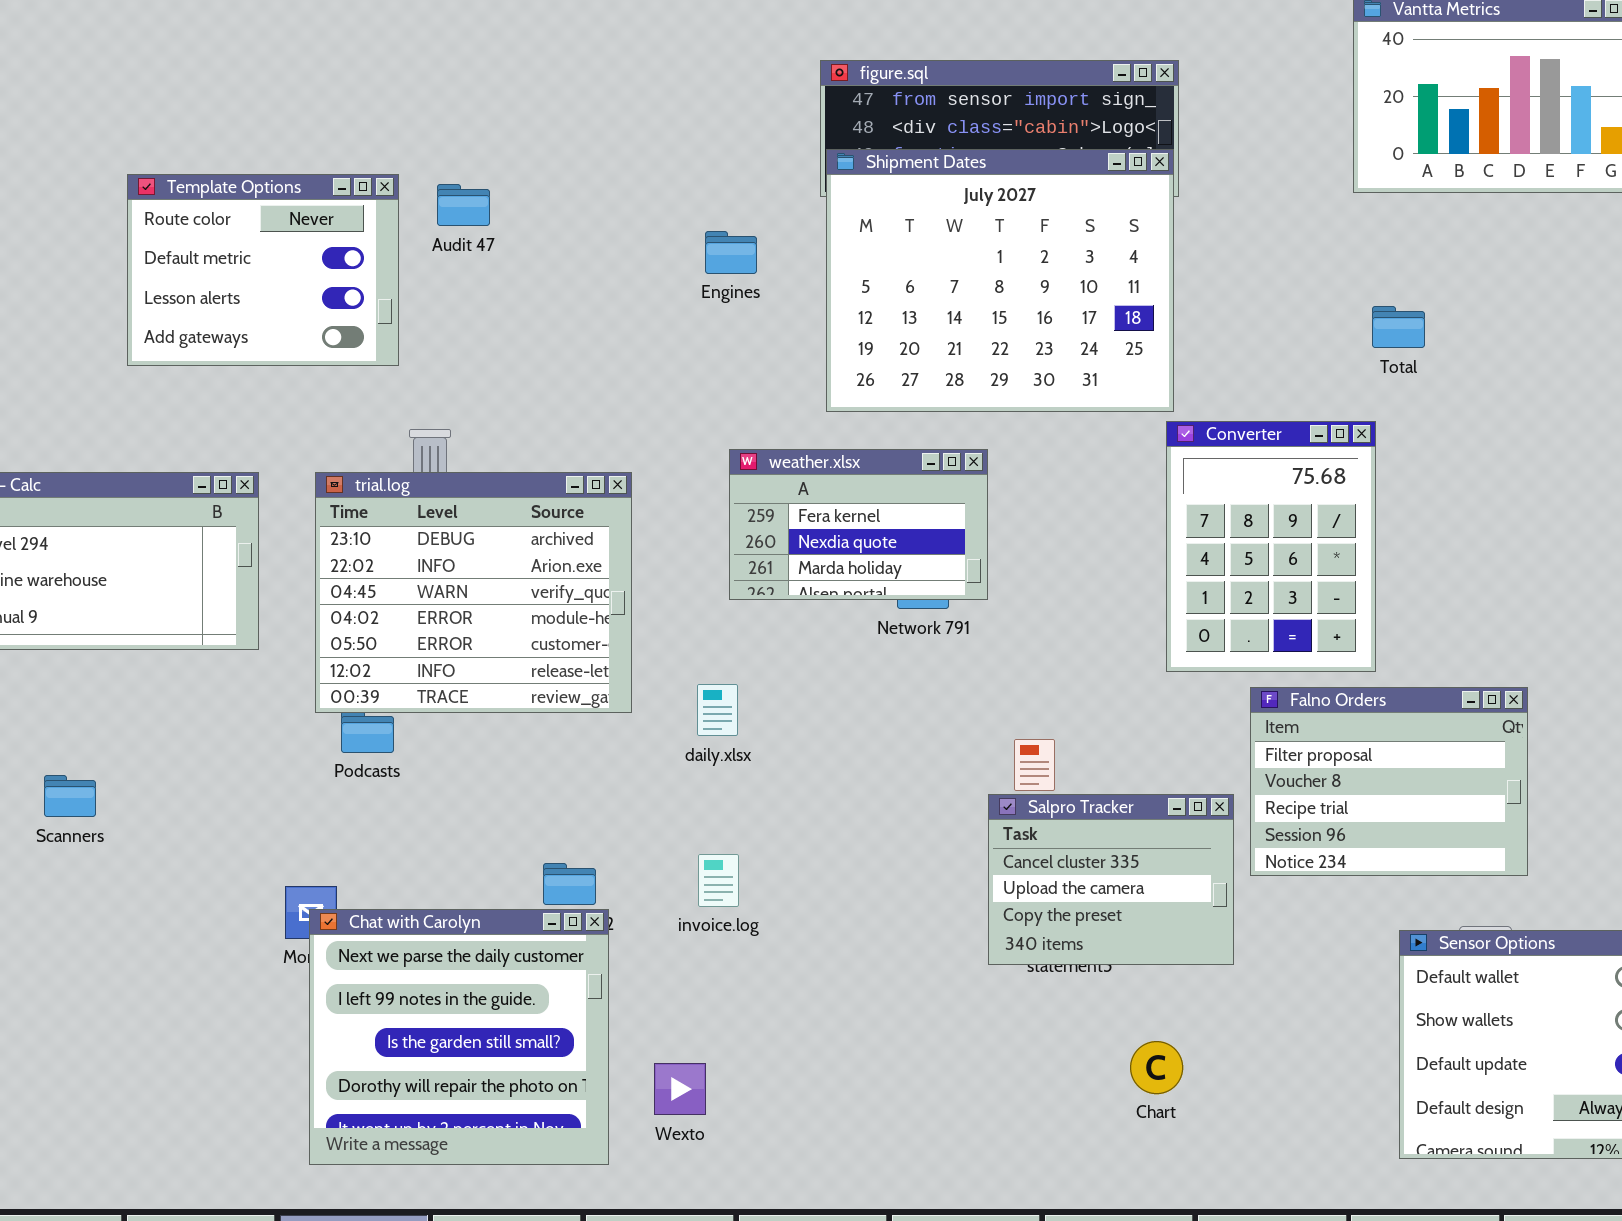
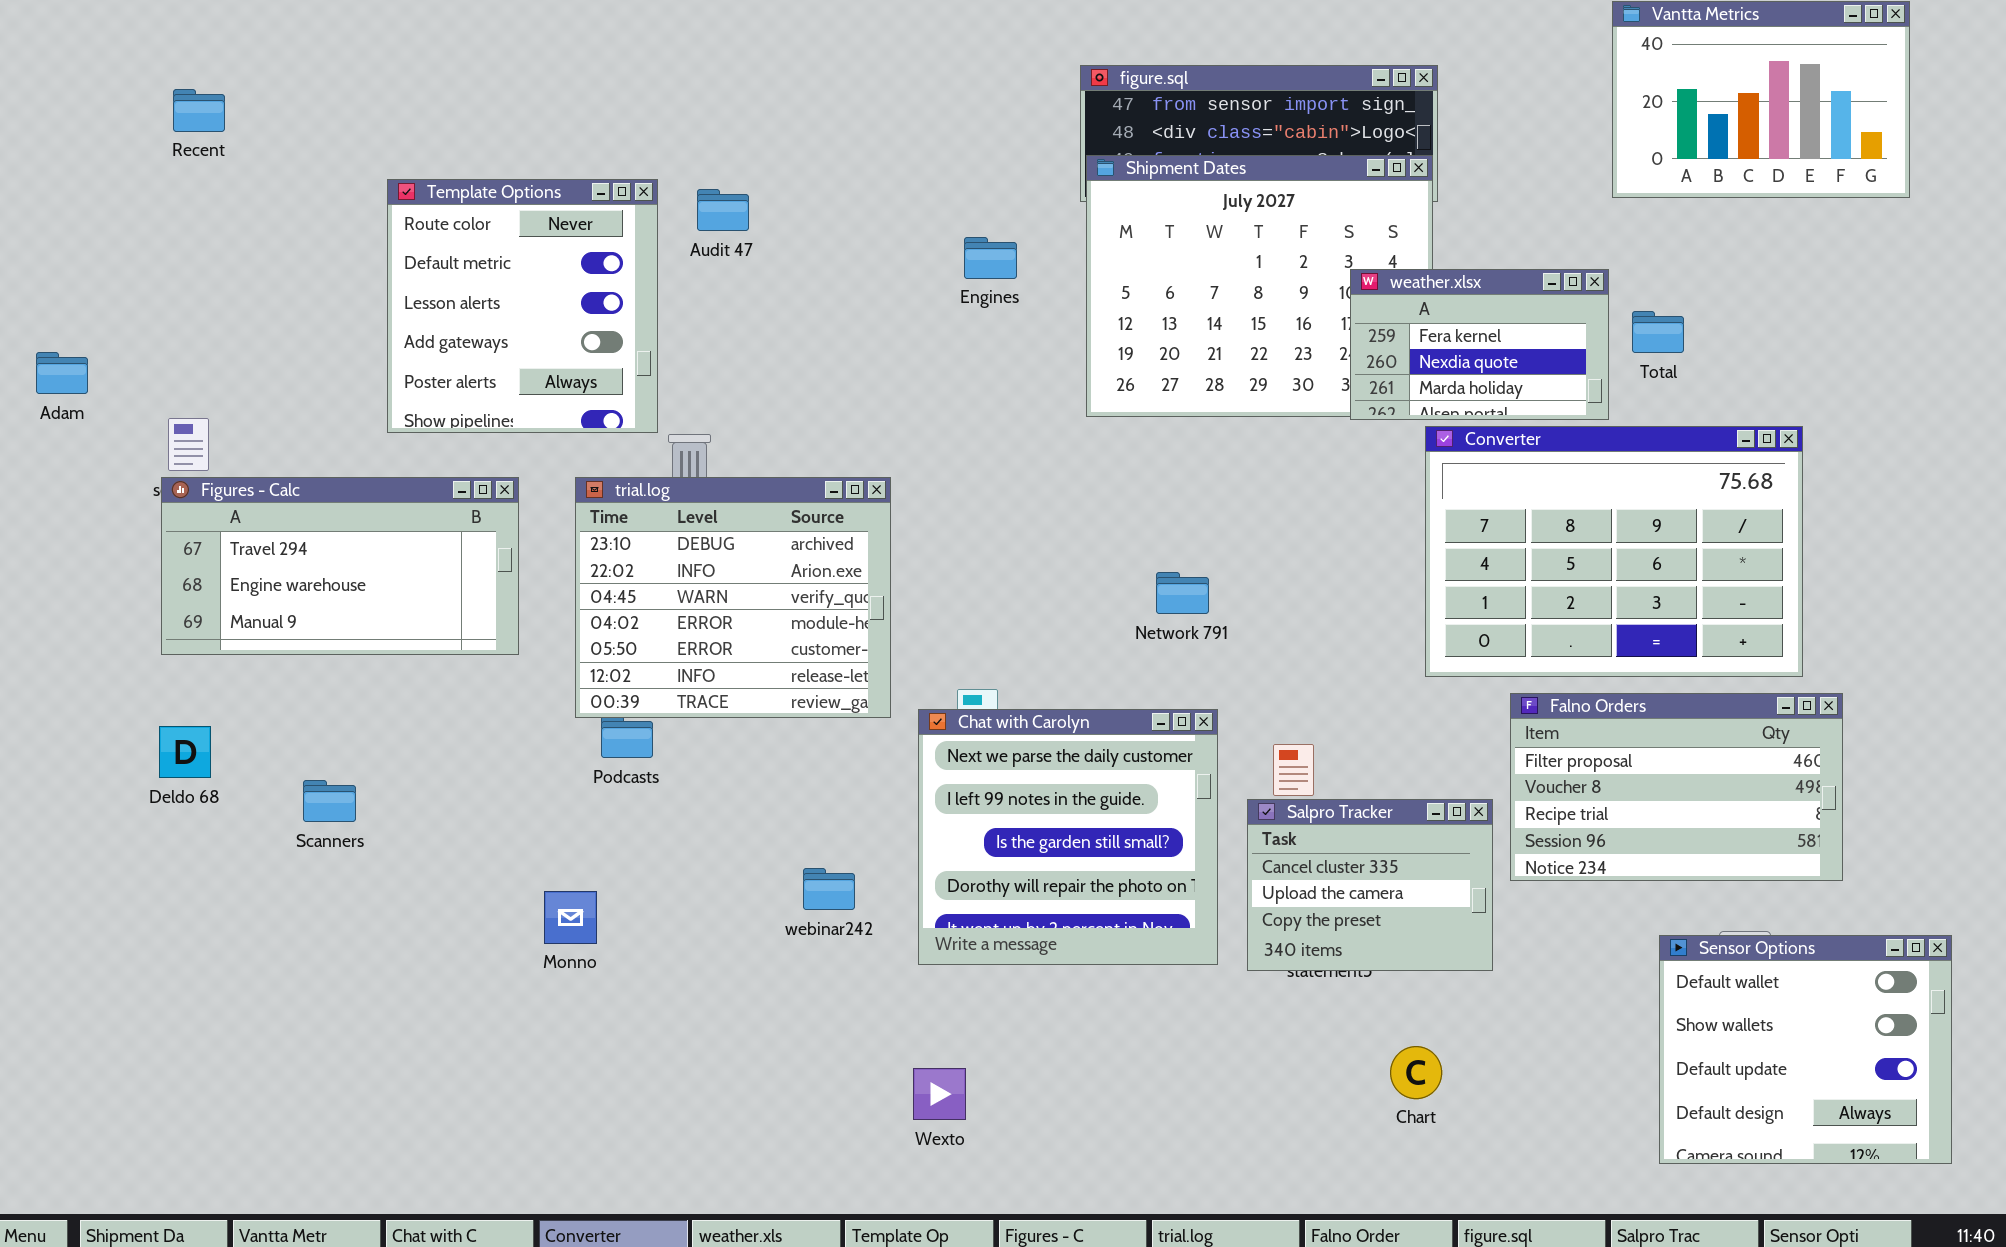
Template Options: [127,174,399,366] -> [387,179,658,433], resized
Converter: [1166,421,1376,672] -> [1425,426,1803,677], resized
weather.xlsx: [729,449,988,600] -> [1350,269,1609,420], moved
Falno Orders: [1250,687,1528,876] -> [1510,693,1843,881], resized
Chat with Carolyn: [309,909,609,1165] -> [918,709,1218,965], moved

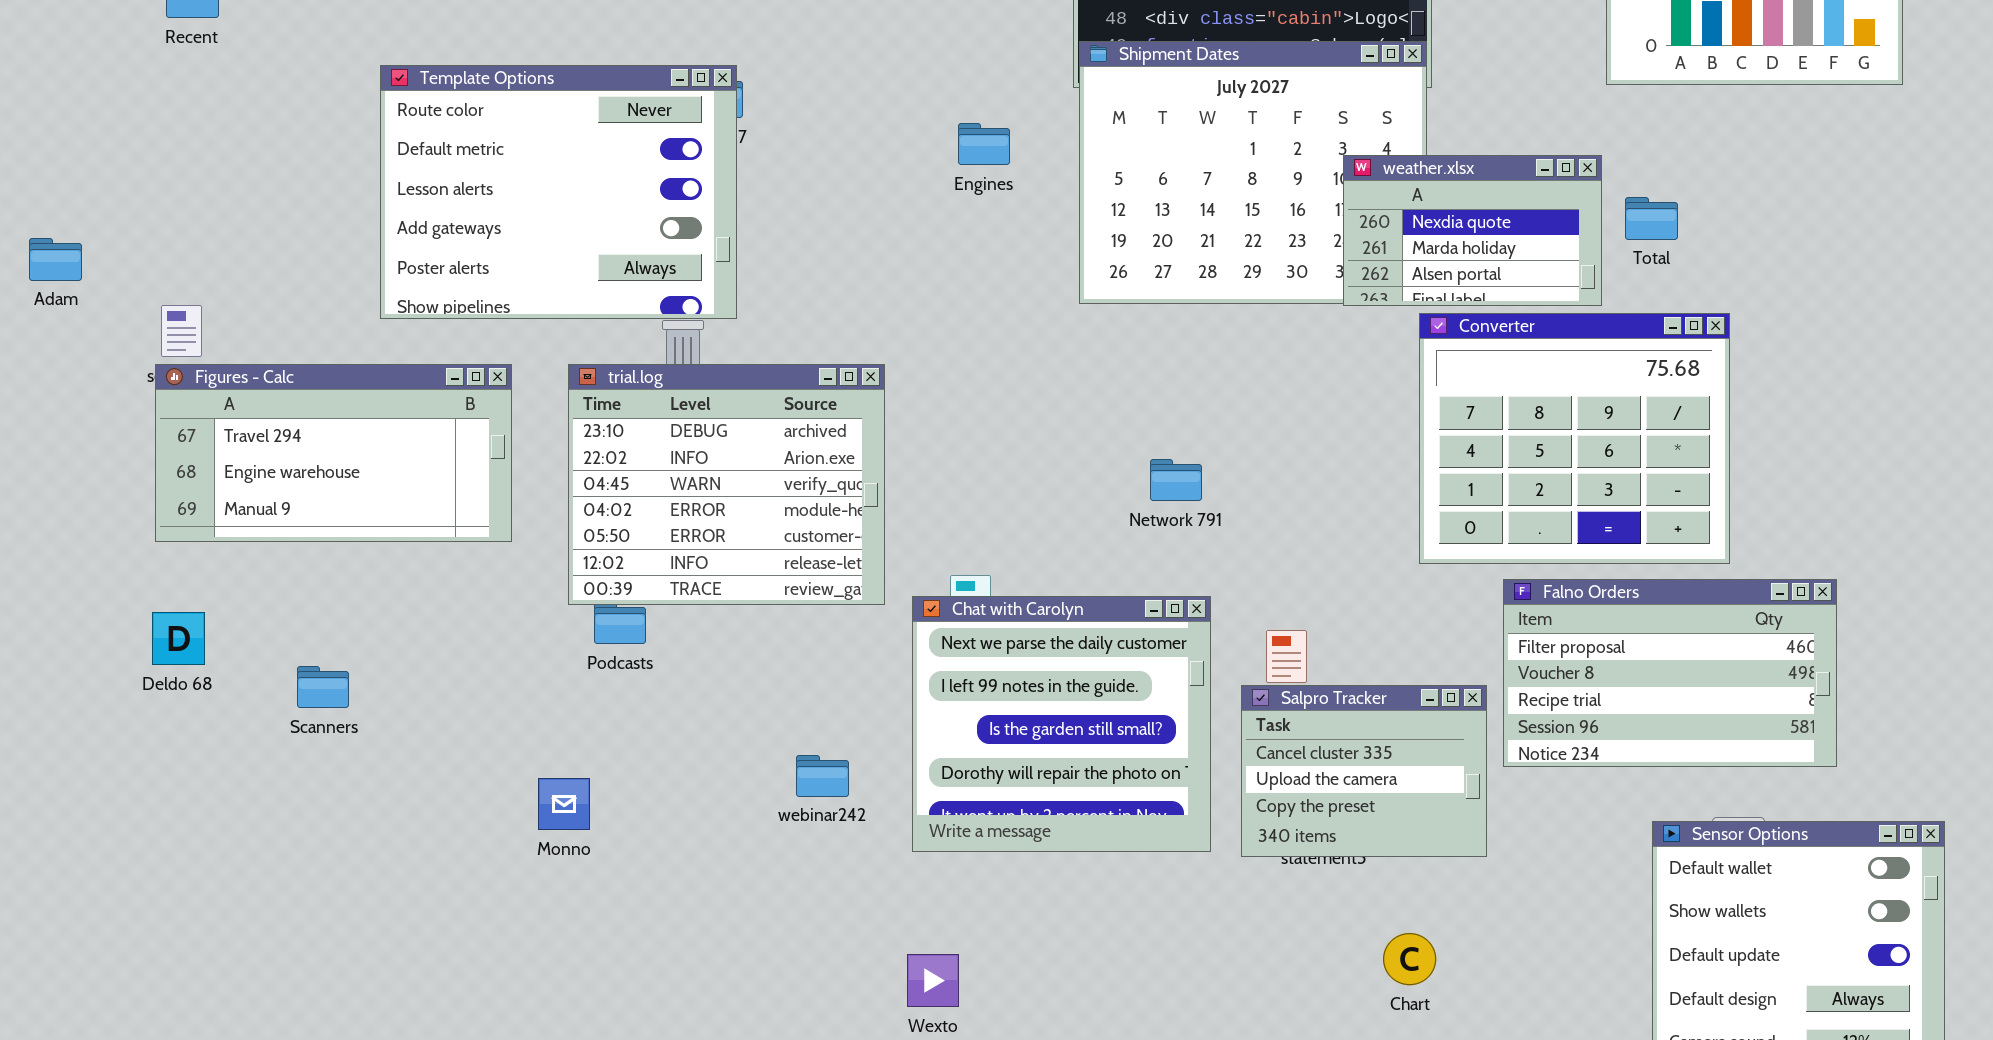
Template Options: [387,179,658,433] -> [380,65,737,319], resized
weather.xlsx: [1350,269,1609,420] -> [1343,155,1602,306], scrolled down 1 row
Converter: [1425,426,1803,677] -> [1419,313,1730,564], resized

